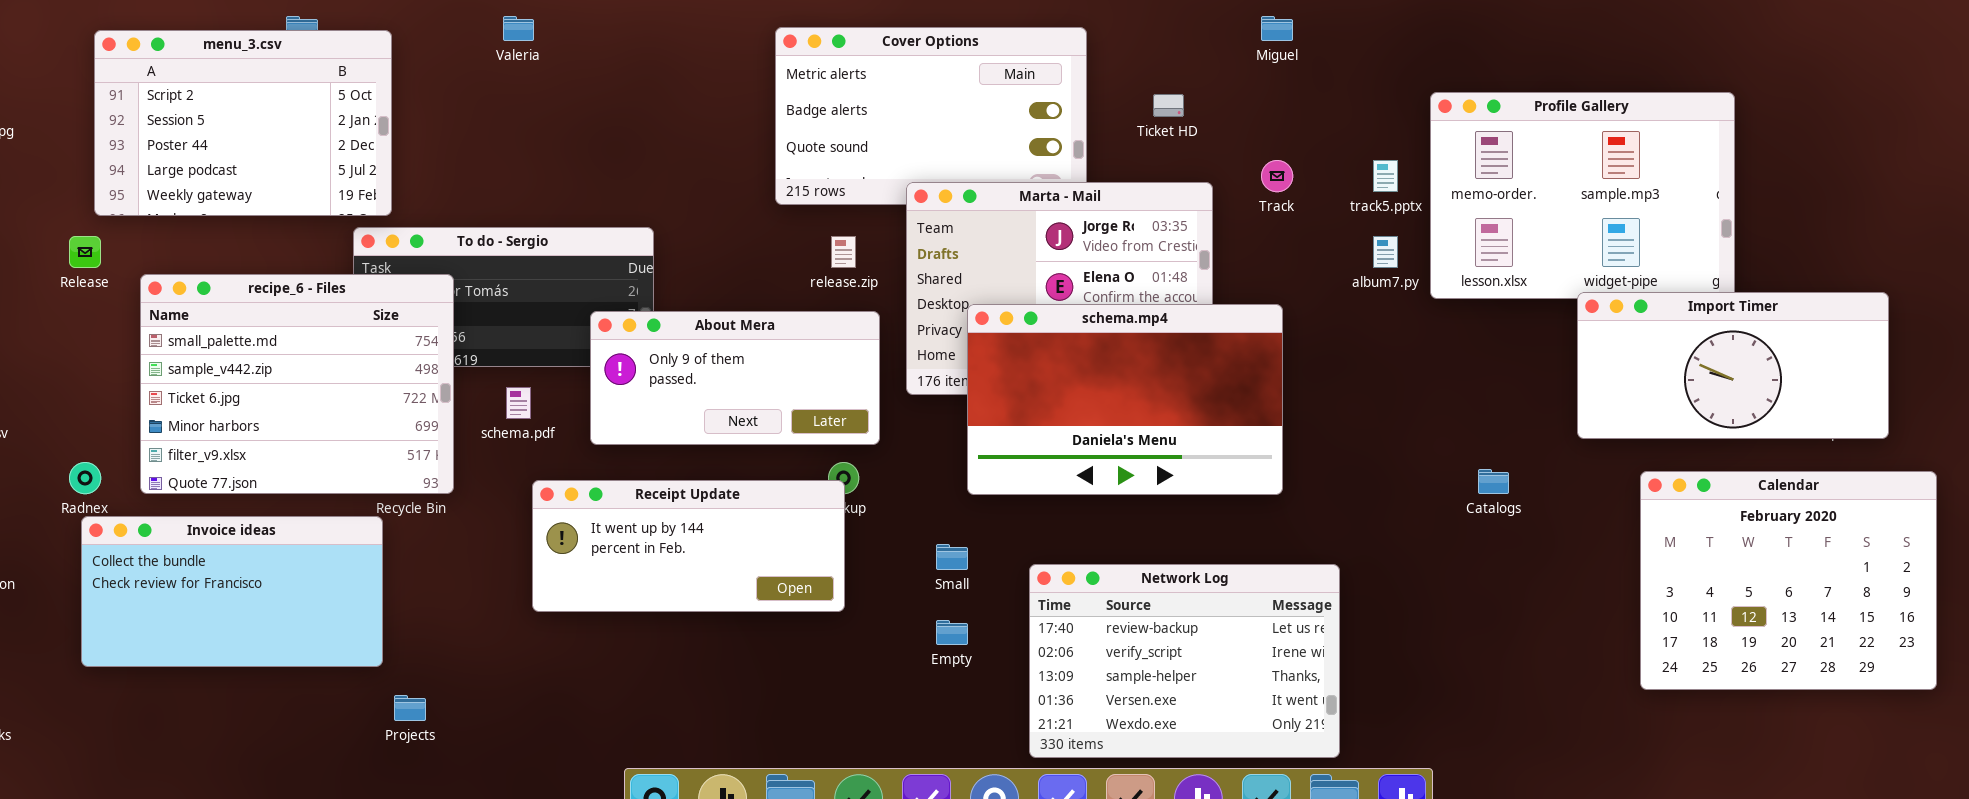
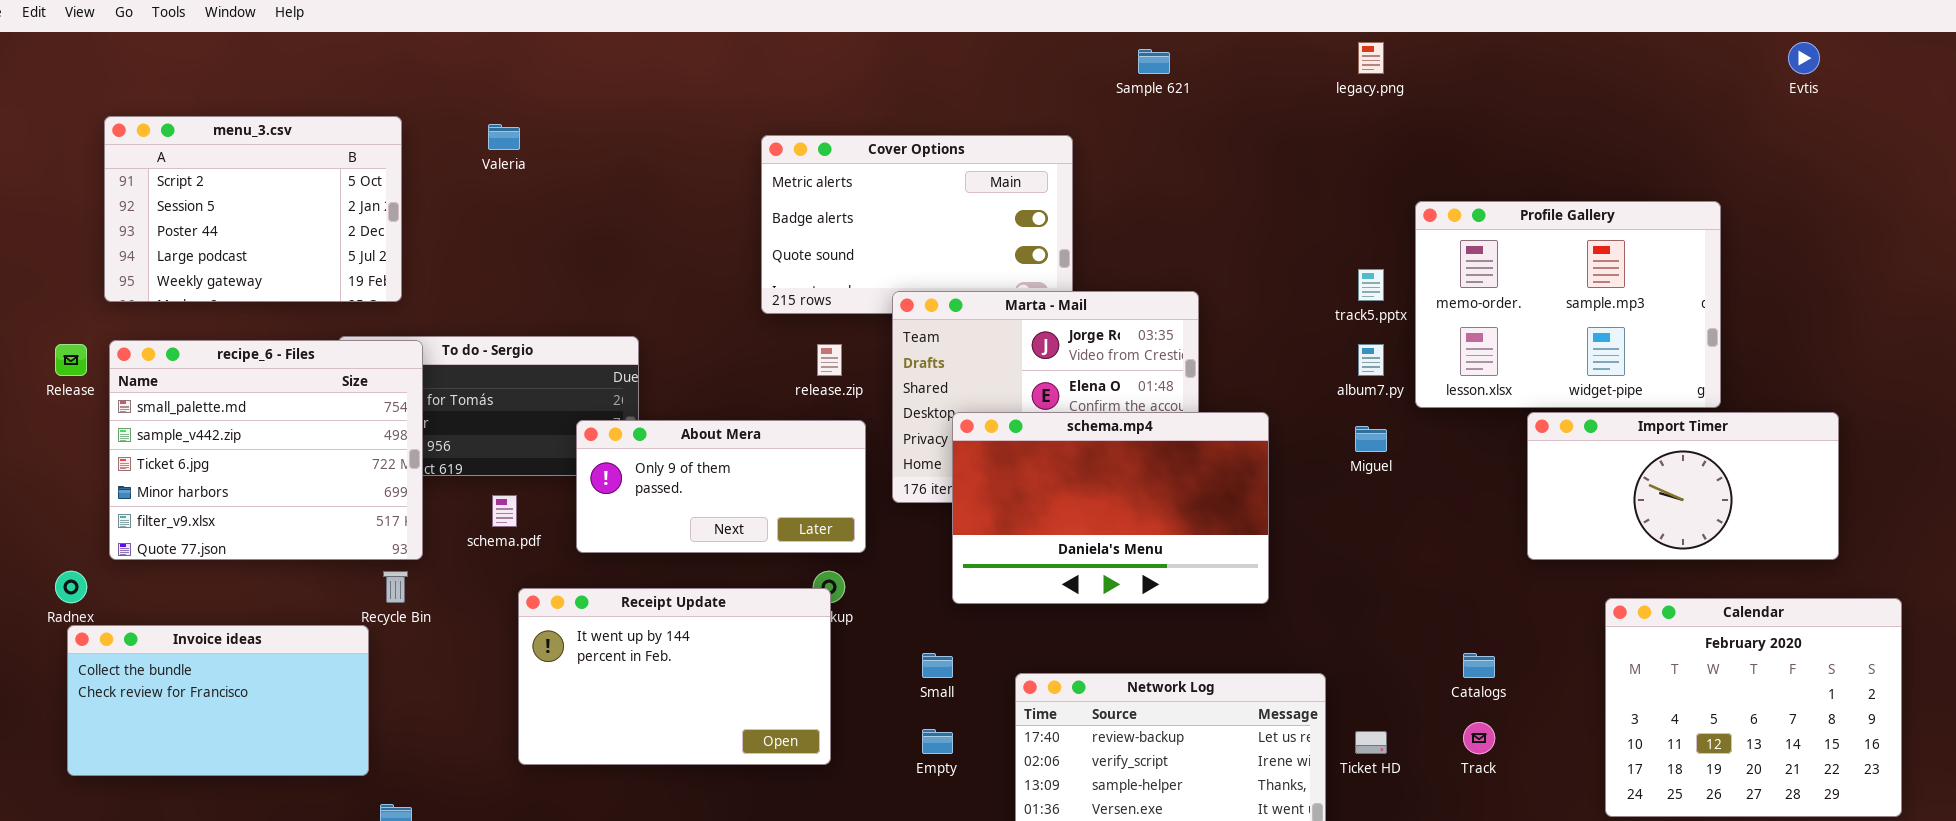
Miguel: [1261,16,1293,41] -> [1355,426,1387,452], moved
menu_3.csv: [94,30,392,216] -> [104,116,402,302], moved
Ticket HD: [1153,94,1184,117] -> [1355,731,1387,754], moved
Track: [1261,160,1293,192] -> [1463,722,1495,754], moved
recipe_6 - Files: [140,274,454,494] -> [109,340,423,560], moved
Import Timer: [1577,292,1889,439] -> [1527,412,1839,560], moved
Catalogs: [1478,469,1509,494] -> [1463,653,1495,678], moved
Calendar: [1640,471,1937,690] -> [1605,598,1902,817], moved
Receipt Update: [532,480,845,612] -> [518,588,831,765], resized

